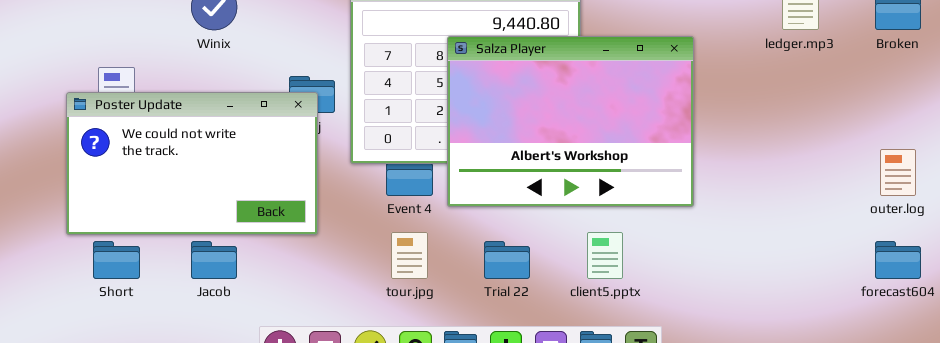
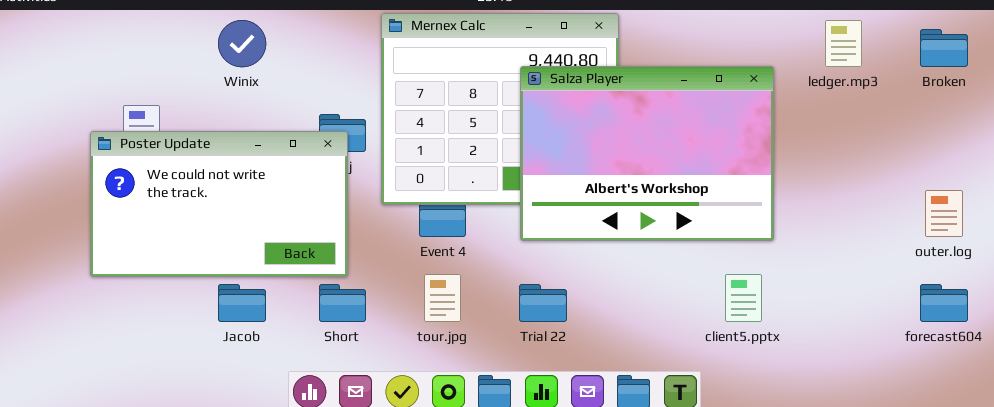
Salza Player: [447,36,694,207] -> [520,66,774,241], moved
client5.pptx: [587,232,623,279] -> [725,274,762,322], moved
Short: [93,241,140,279] -> [319,284,366,322], moved

